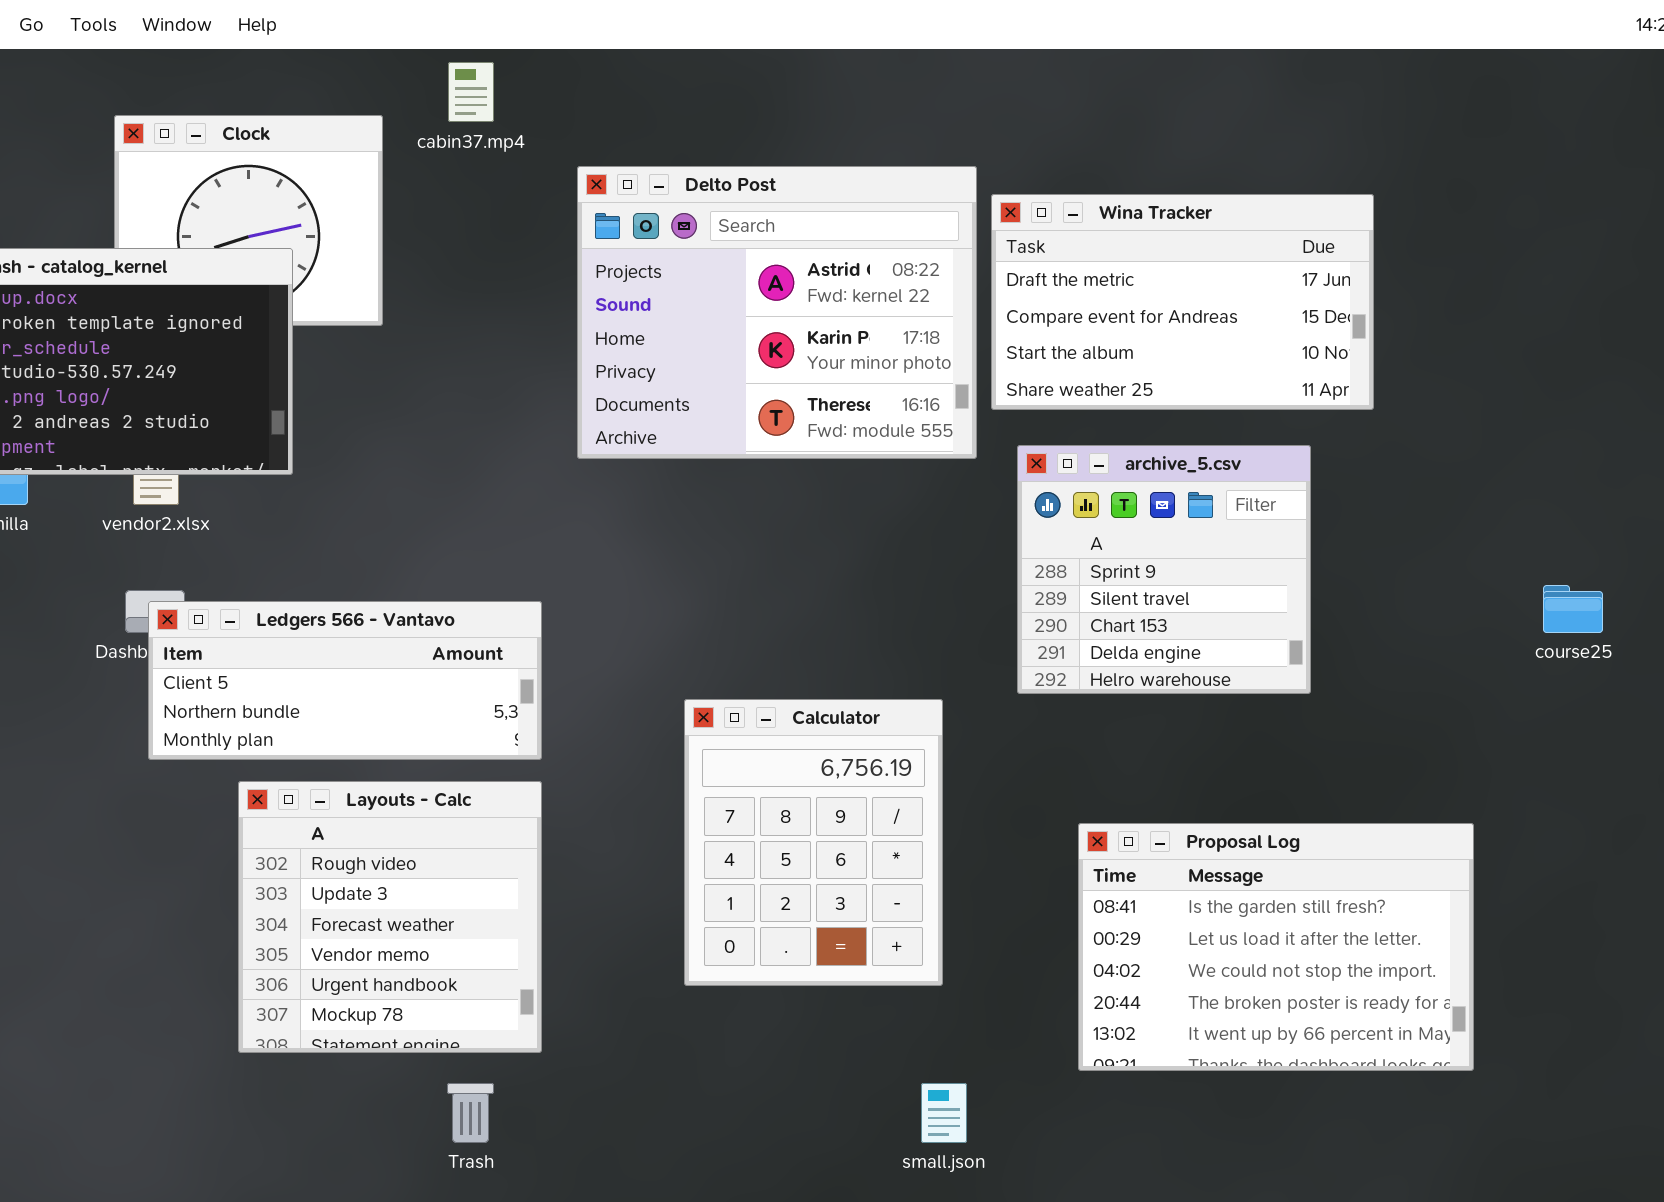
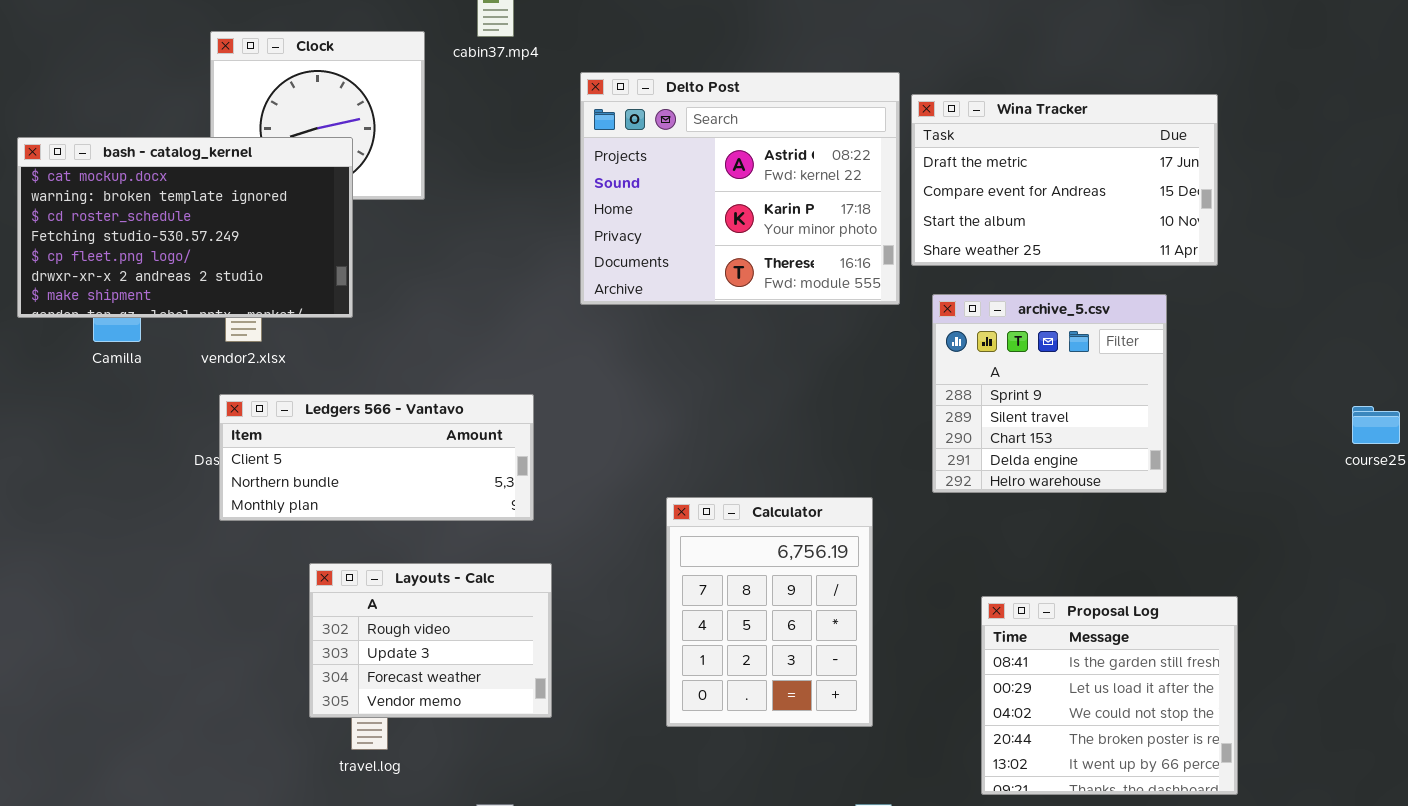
Ledgers 566 - Vantavo: [148,601,542,760] -> [219,394,534,521], moved
Layouts - Calc: [238,781,542,1053] -> [309,563,552,718], resized
Proposal Log: [1078,823,1474,1071] -> [981,596,1238,795], resized

